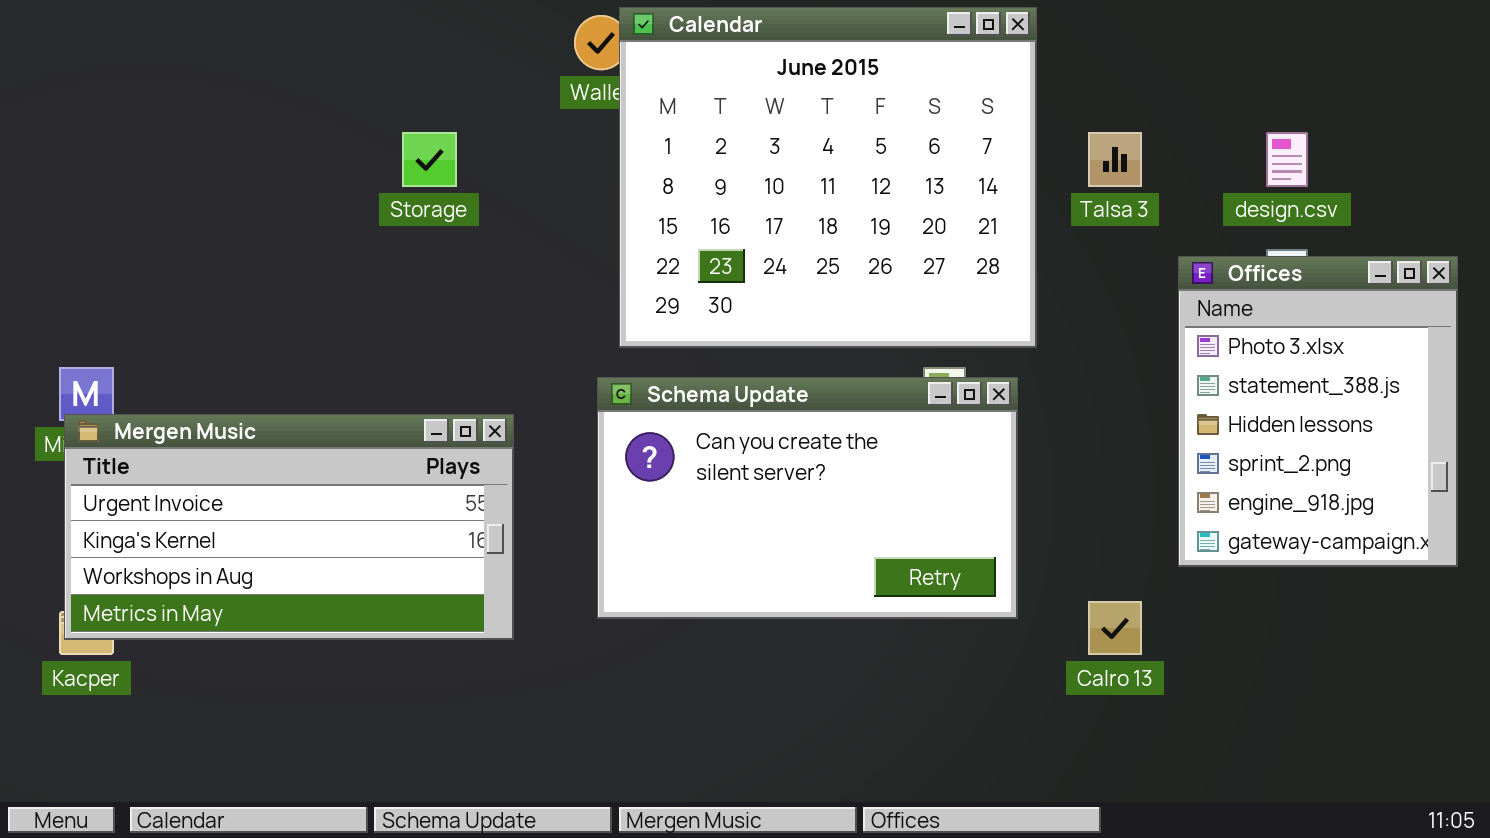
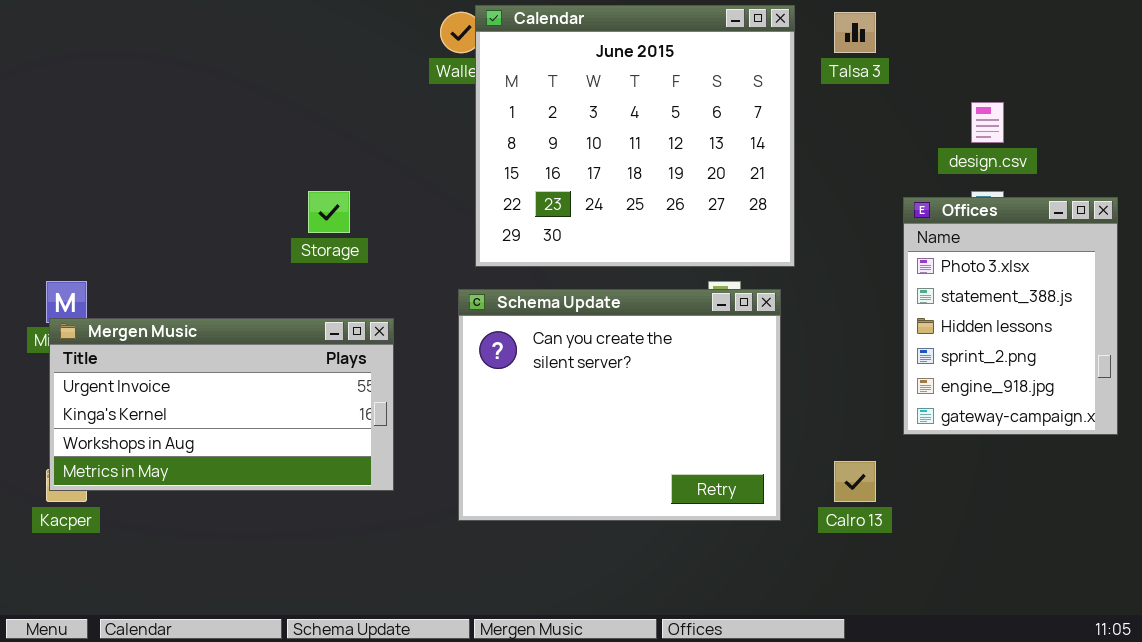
Storage: [402,132,457,187] -> [308,191,350,233], moved
Talsa 3: [1088,132,1142,187] -> [834,12,876,53], moved
Schema Update: [597,377,1018,619] -> [458,289,781,521], resized

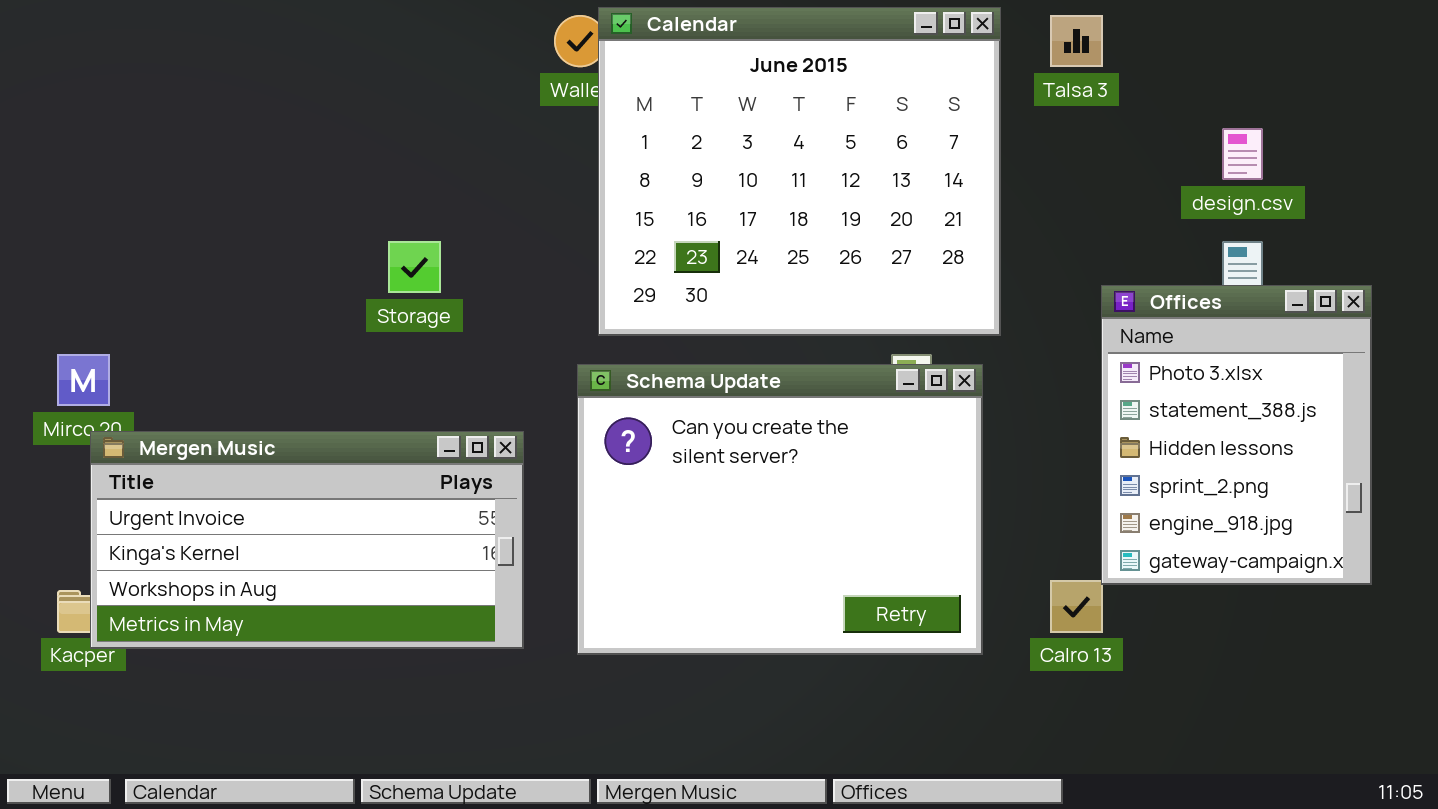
Offices: [903,197,1118,435] -> [1101,285,1372,585], moved
Mergen Music: [49,318,394,491] -> [90,431,524,649], moved

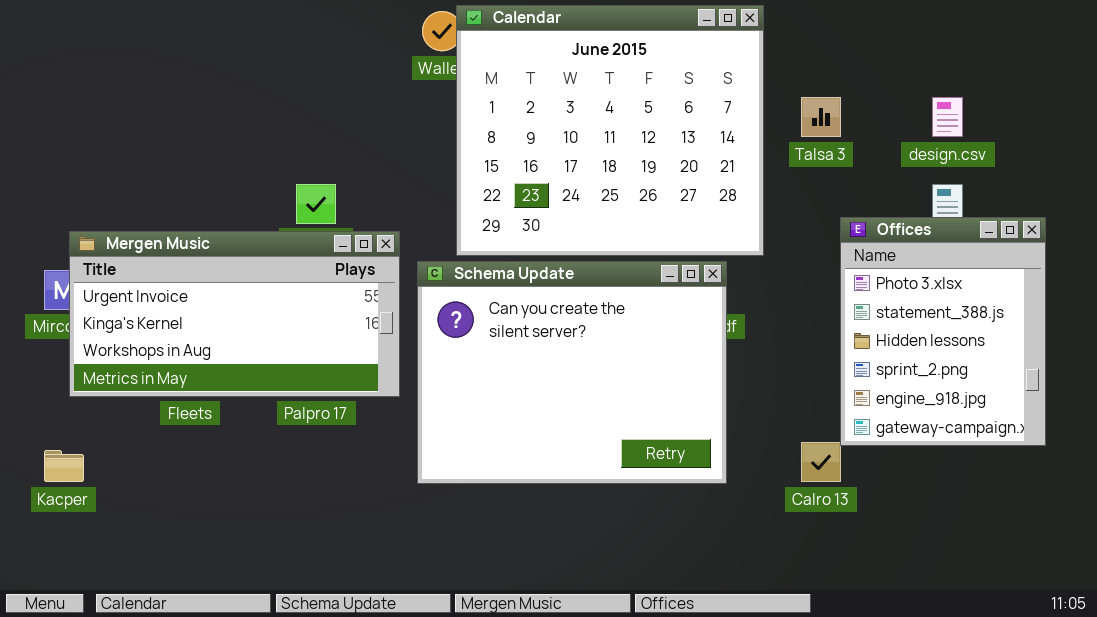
Talsa 3: [1050,15,1103,67] -> [801,97,841,137], moved
Schema Update: [577,364,983,655] -> [417,261,727,484], moved
Mergen Music: [90,431,524,649] -> [69,231,400,397], moved

